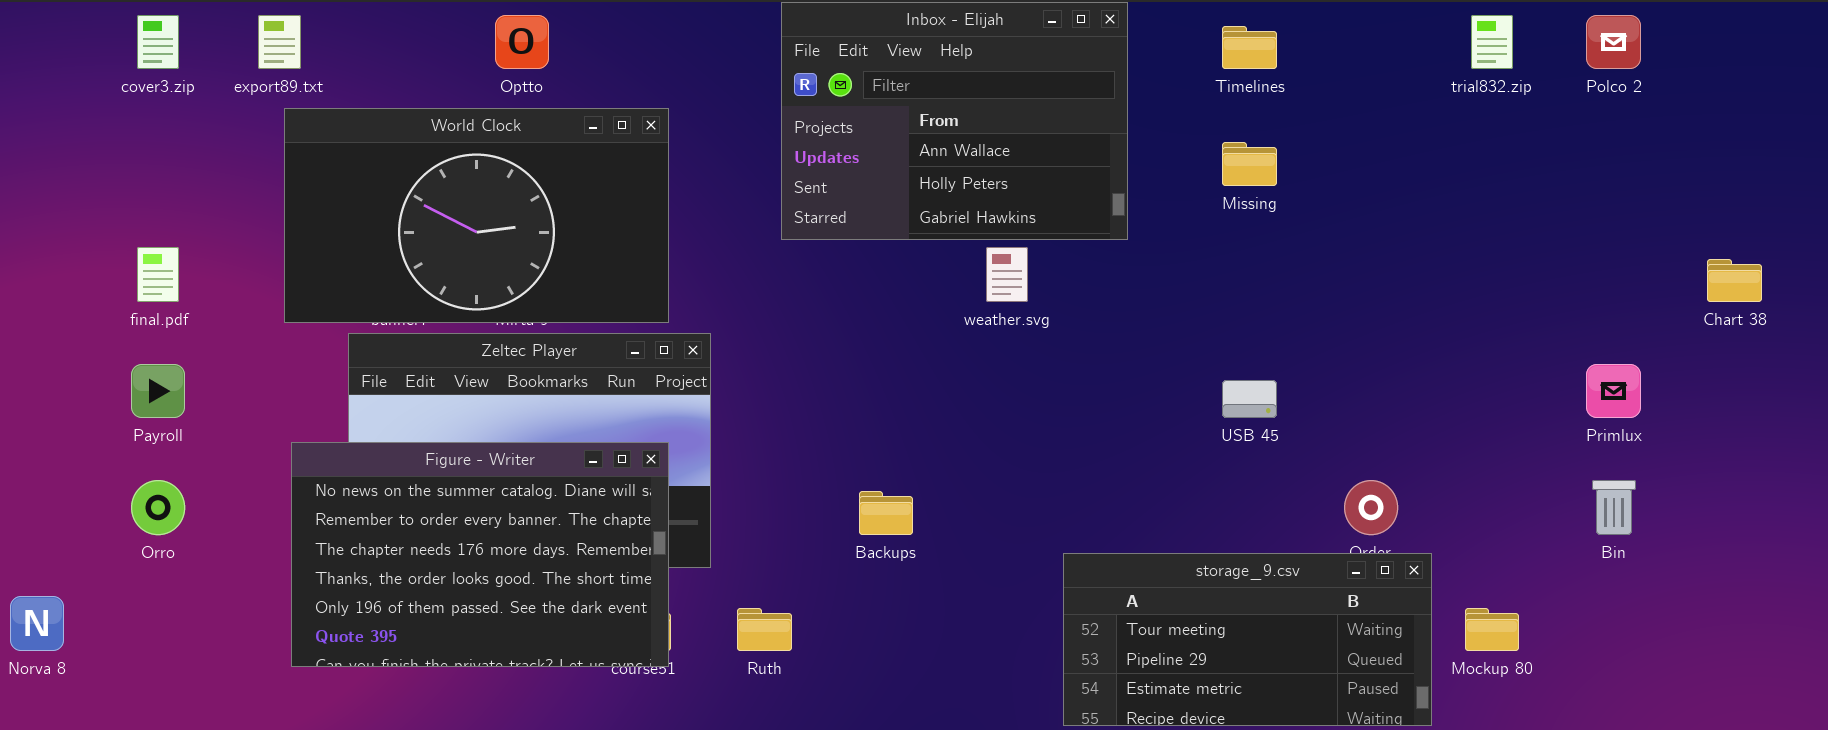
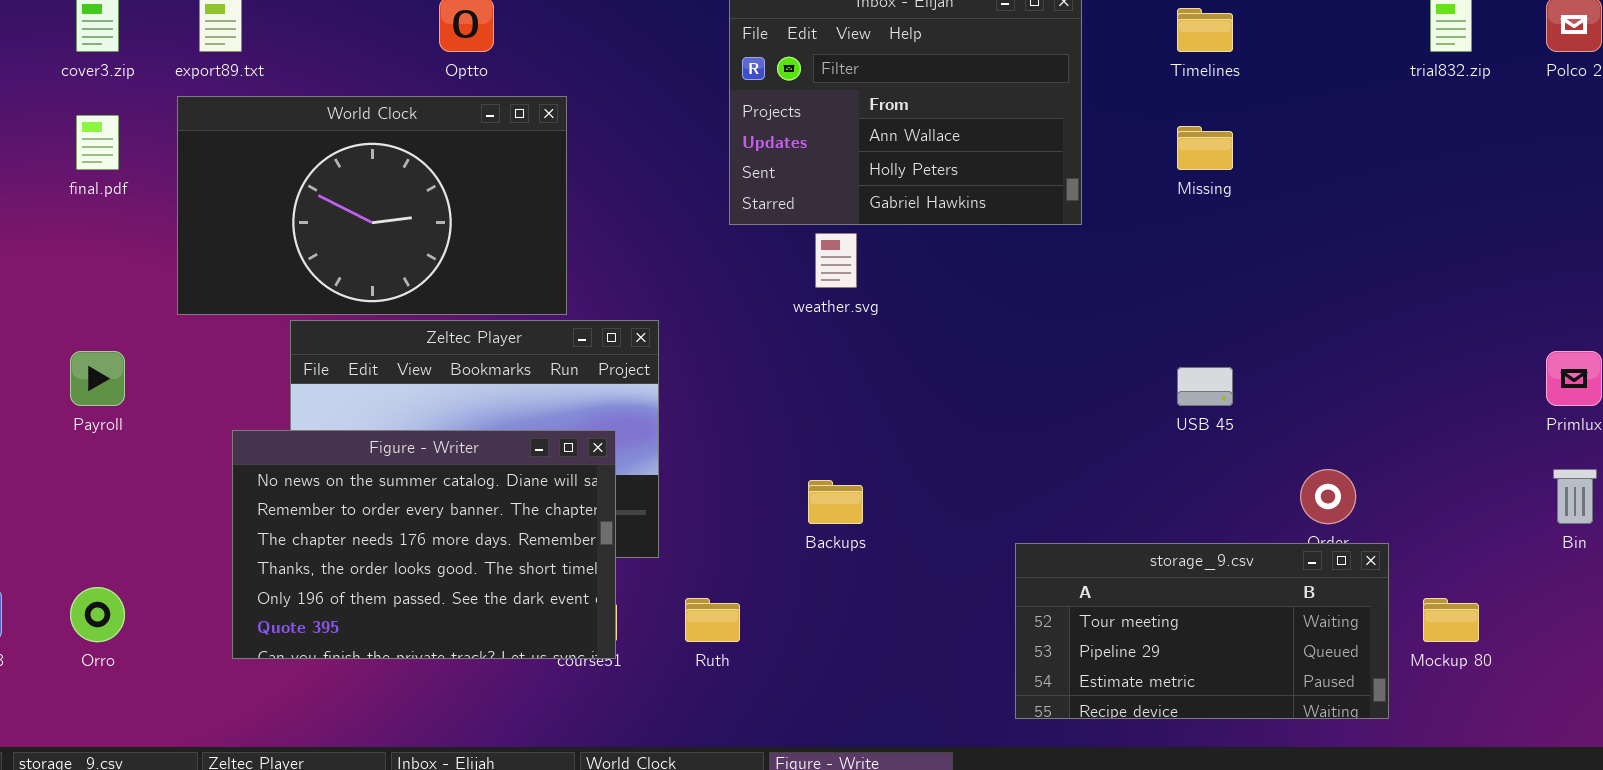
World Clock: [284,108,669,323] -> [177,96,567,315], moved
final.pdf: [137,247,179,302] -> [76,115,119,170], moved
weather.svg: [986,247,1028,302] -> [815,233,857,288], moved
Orro: [131,480,185,535] -> [70,587,125,642], moved

